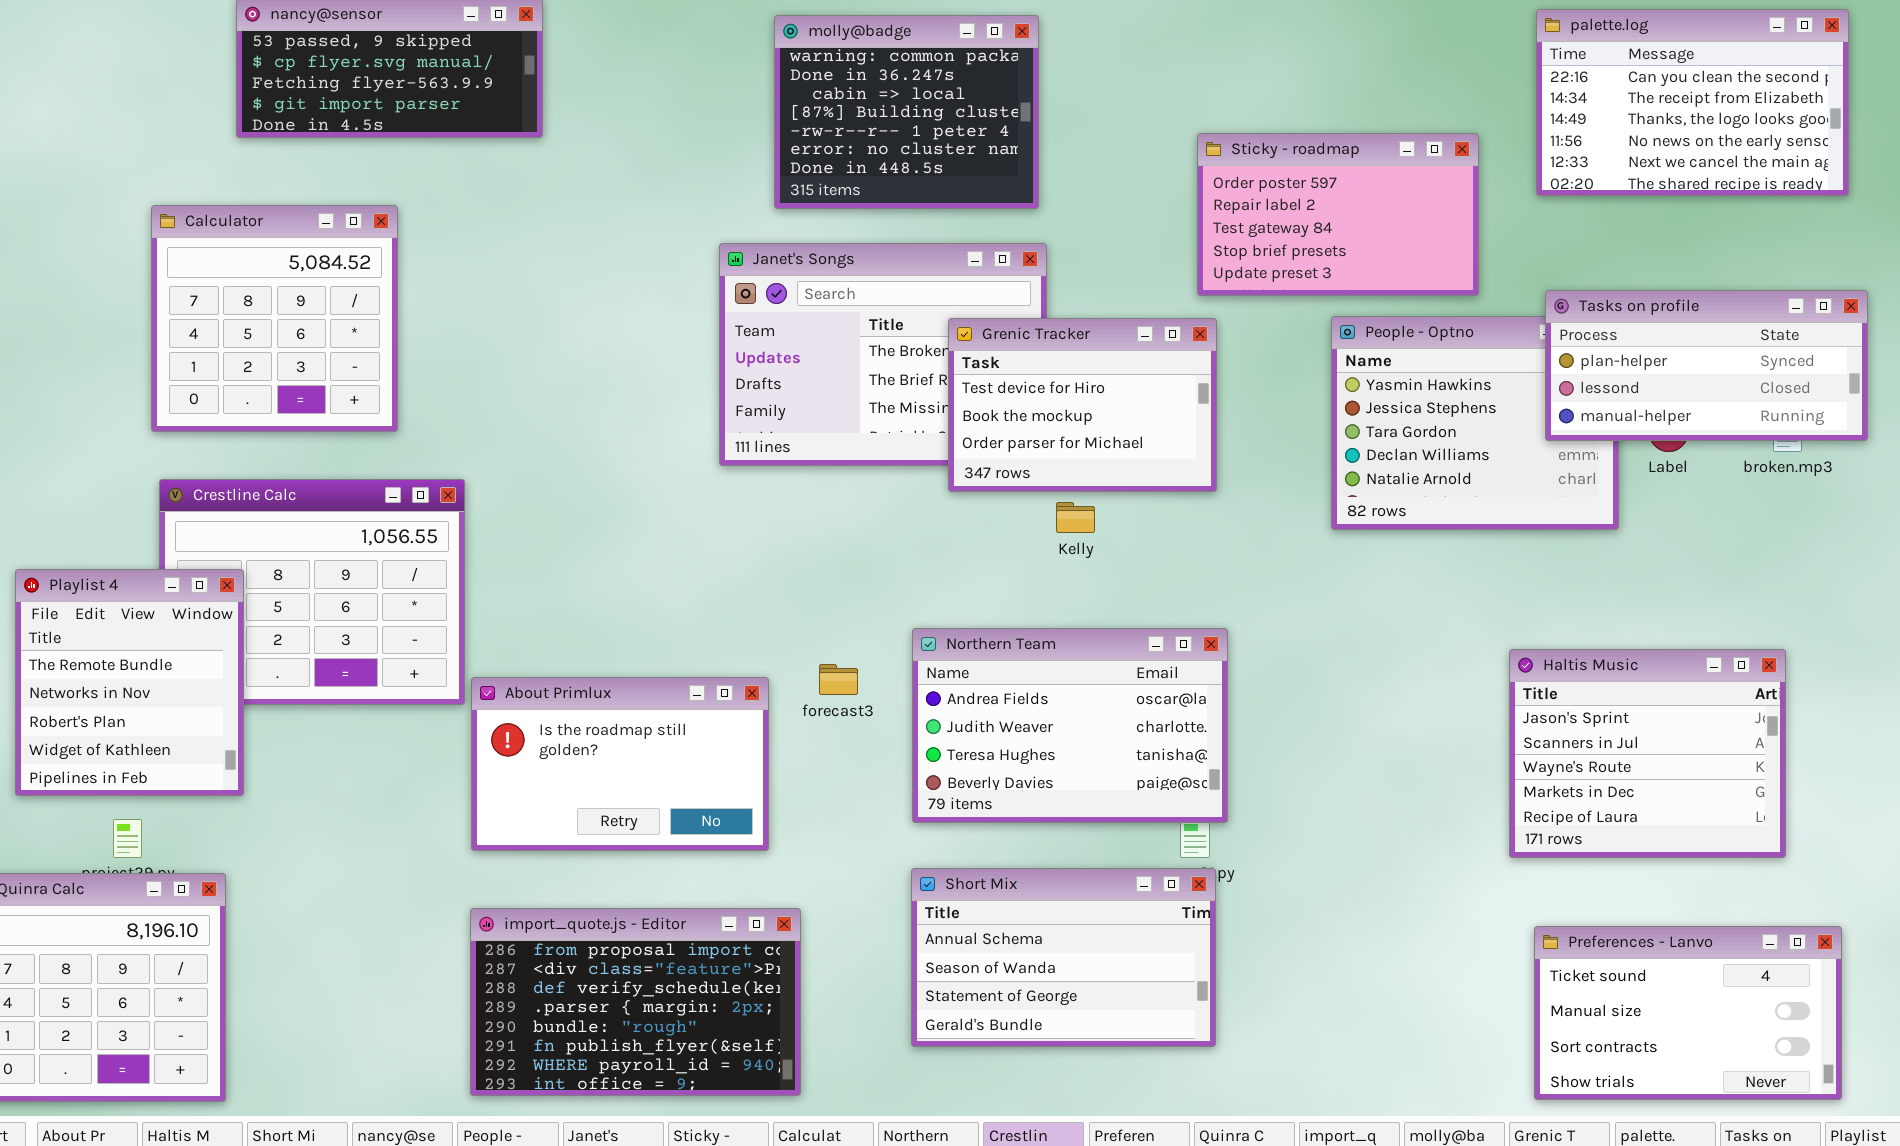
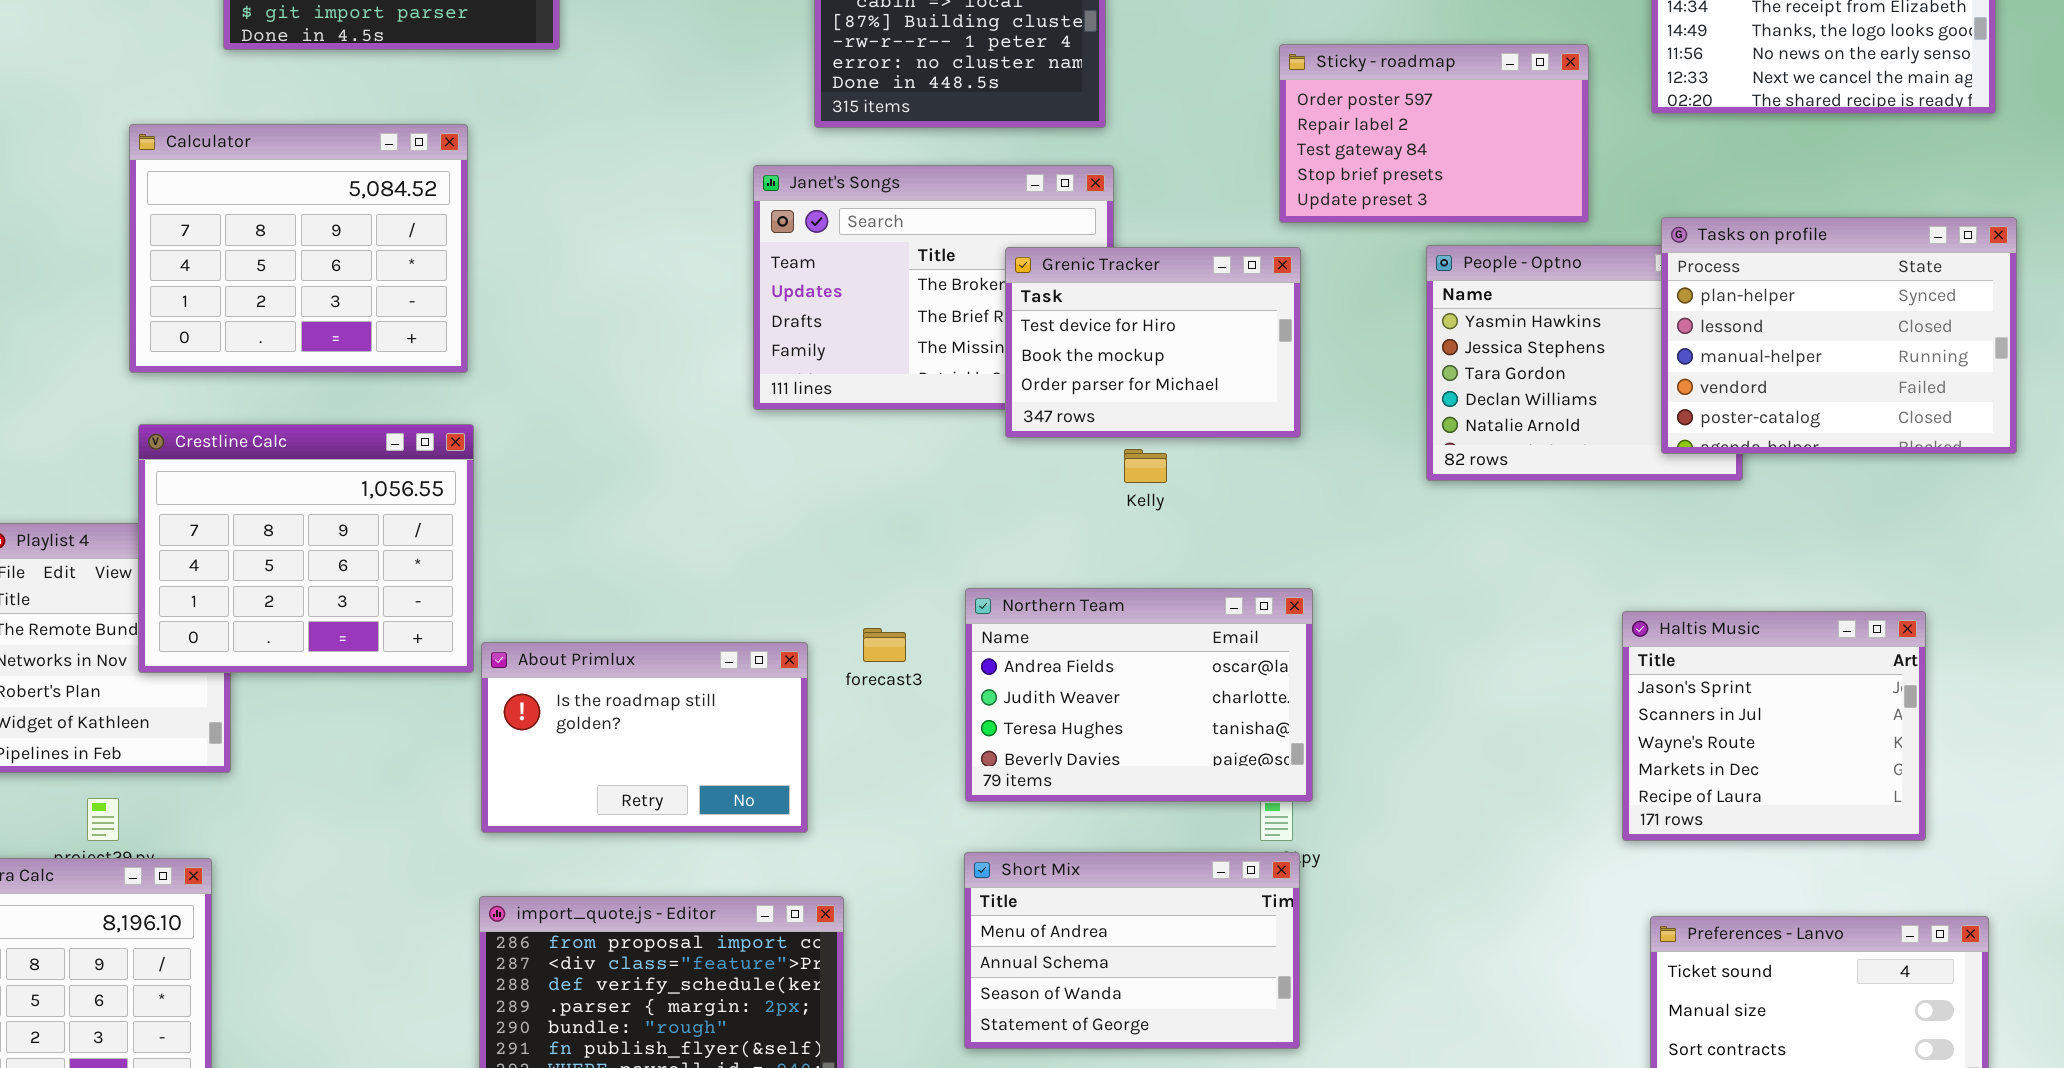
Calculator: [151,205,398,432] -> [129,124,468,373], resized
Tasks on profile: [1545,290,1868,441] -> [1661,217,2017,454], resized
Crestline Calc: [159,479,465,705] -> [138,424,474,673], raised
Short Mix: [911,868,1216,1047] -> [964,852,1300,1049], scrolled up 1 row

